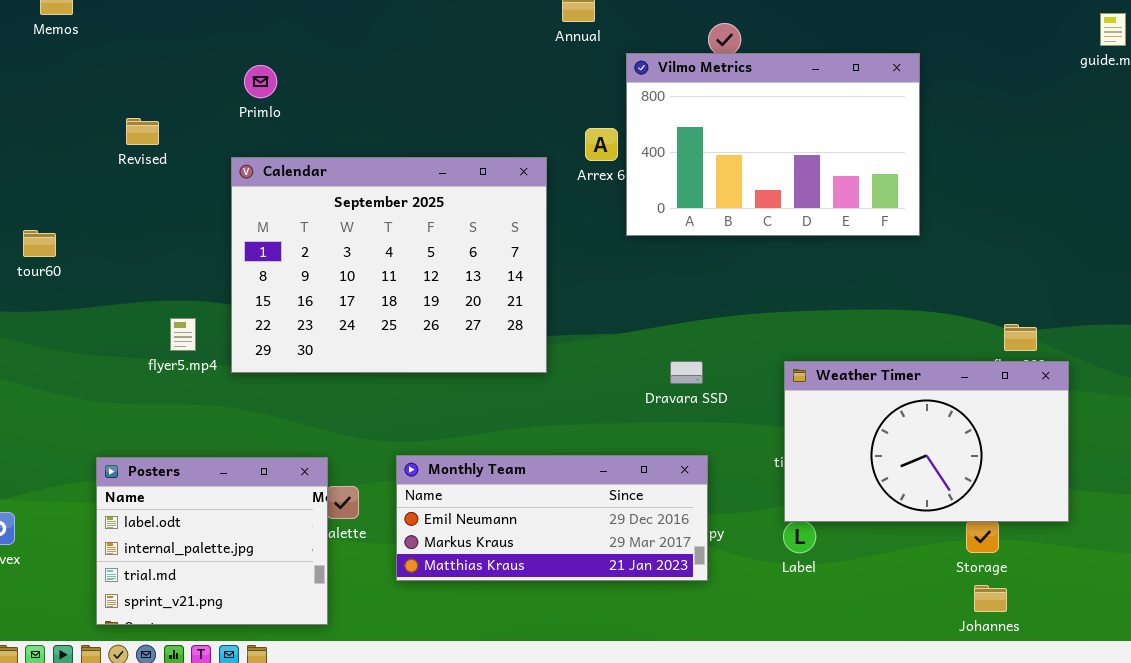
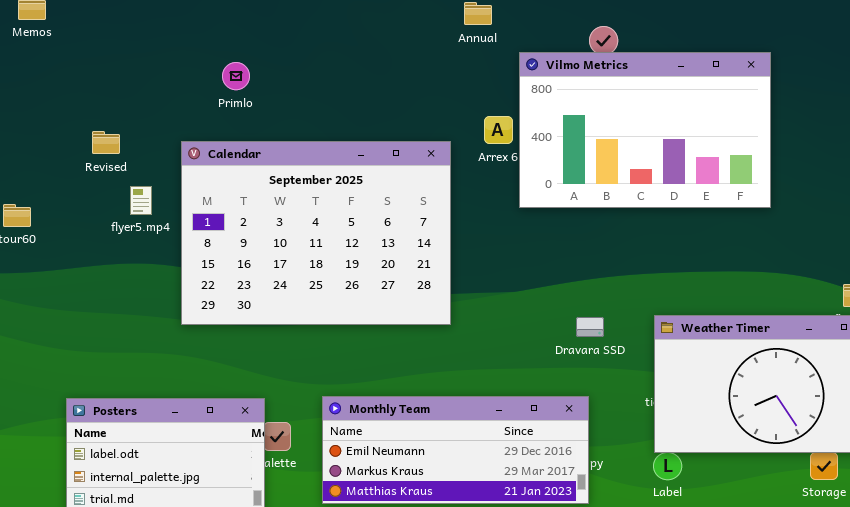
Primlo: [244,65,277,98] -> [222,62,250,90], moved
Revised: [126,118,159,145] -> [92,131,120,154], moved
flyer5.mp4: [170,318,196,351] -> [130,186,152,215], moved
Dravara SSD: [670,361,703,384] -> [576,317,604,337], moved

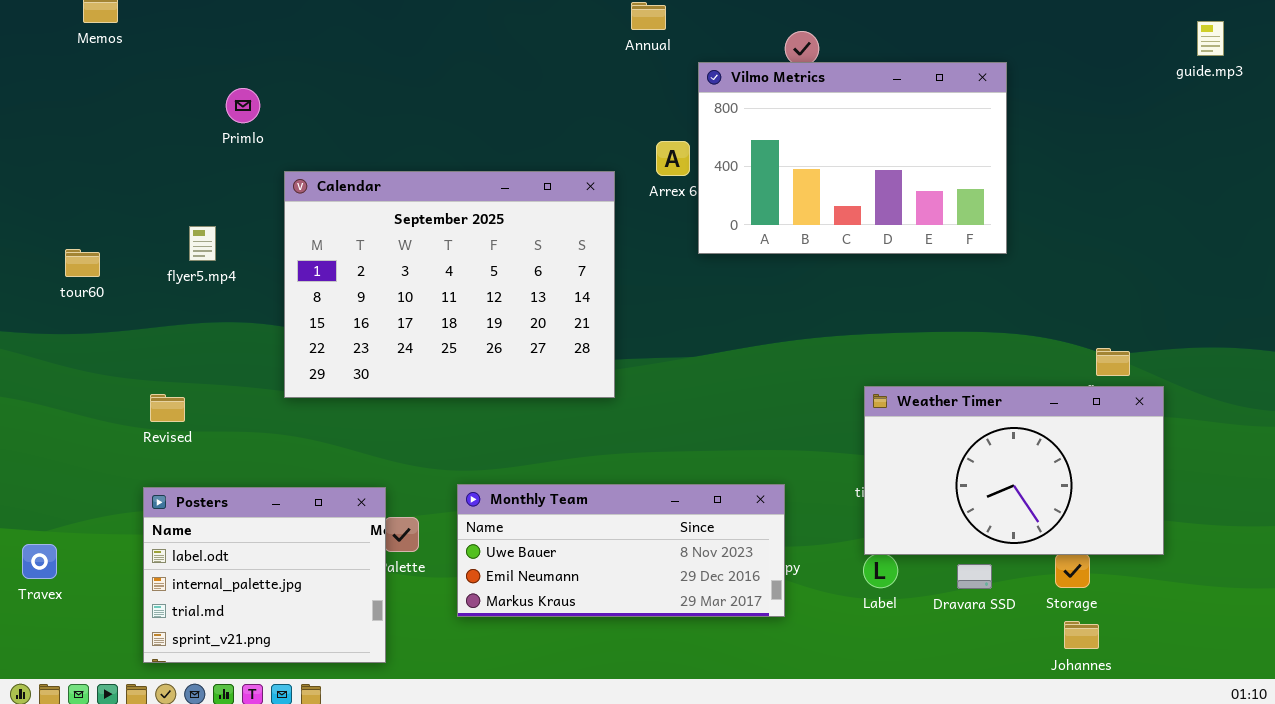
Primlo: [222,62,250,90] -> [226,88,260,123], moved
Revised: [92,131,120,154] -> [150,394,185,422], moved
flyer5.mp4: [130,186,152,215] -> [189,226,216,261], moved
Dravara SSD: [576,317,604,337] -> [957,564,992,589], moved
Monthly Team: [322,396,589,504] -> [457,484,785,617], scrolled up 1 row

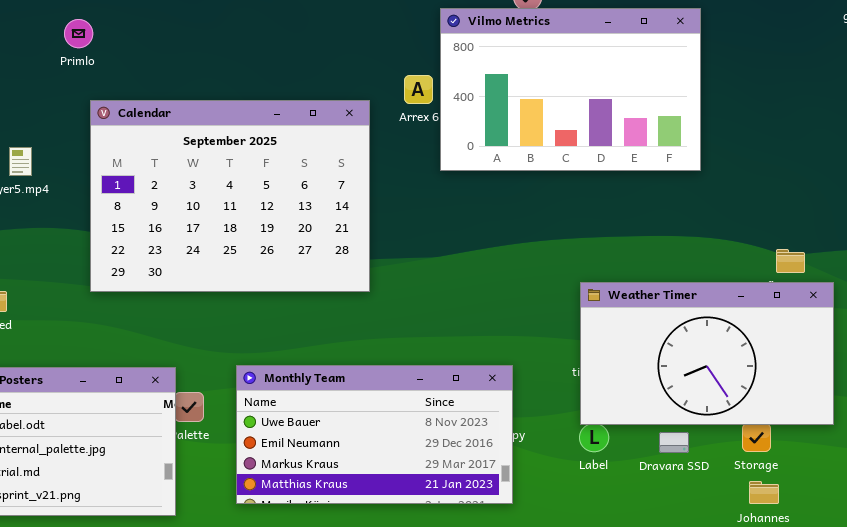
Primlo: [226,88,260,123] -> [64,19,93,48], moved
Monthly Team: [457,484,785,617] -> [236,365,513,504], resized

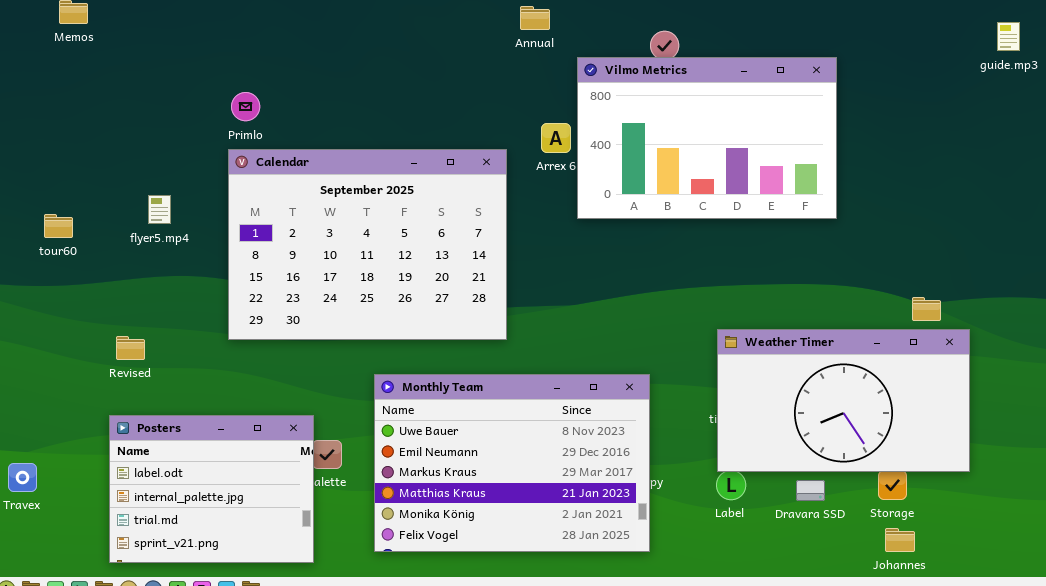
Primlo: [64,19,93,48] -> [231,92,260,121], moved
Monthly Team: [236,365,513,504] -> [374,374,650,552], resized

